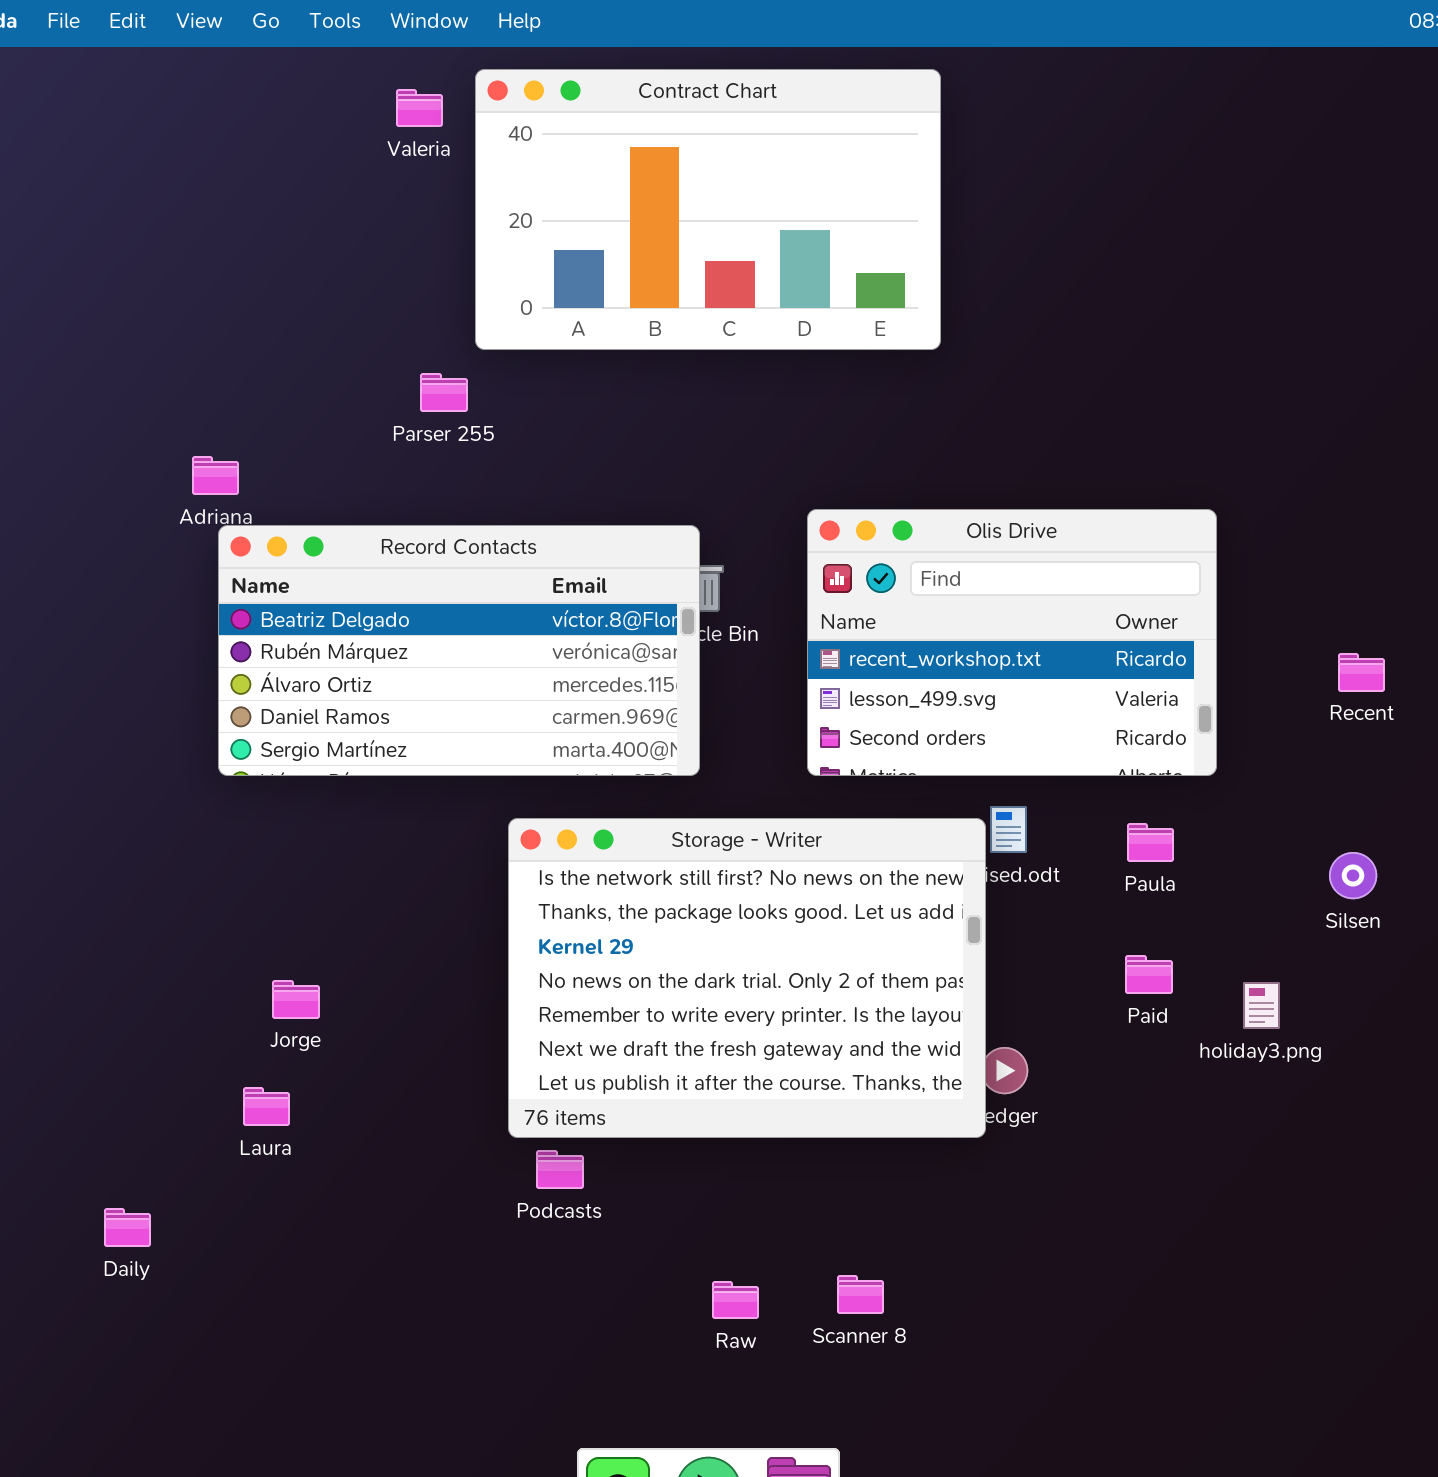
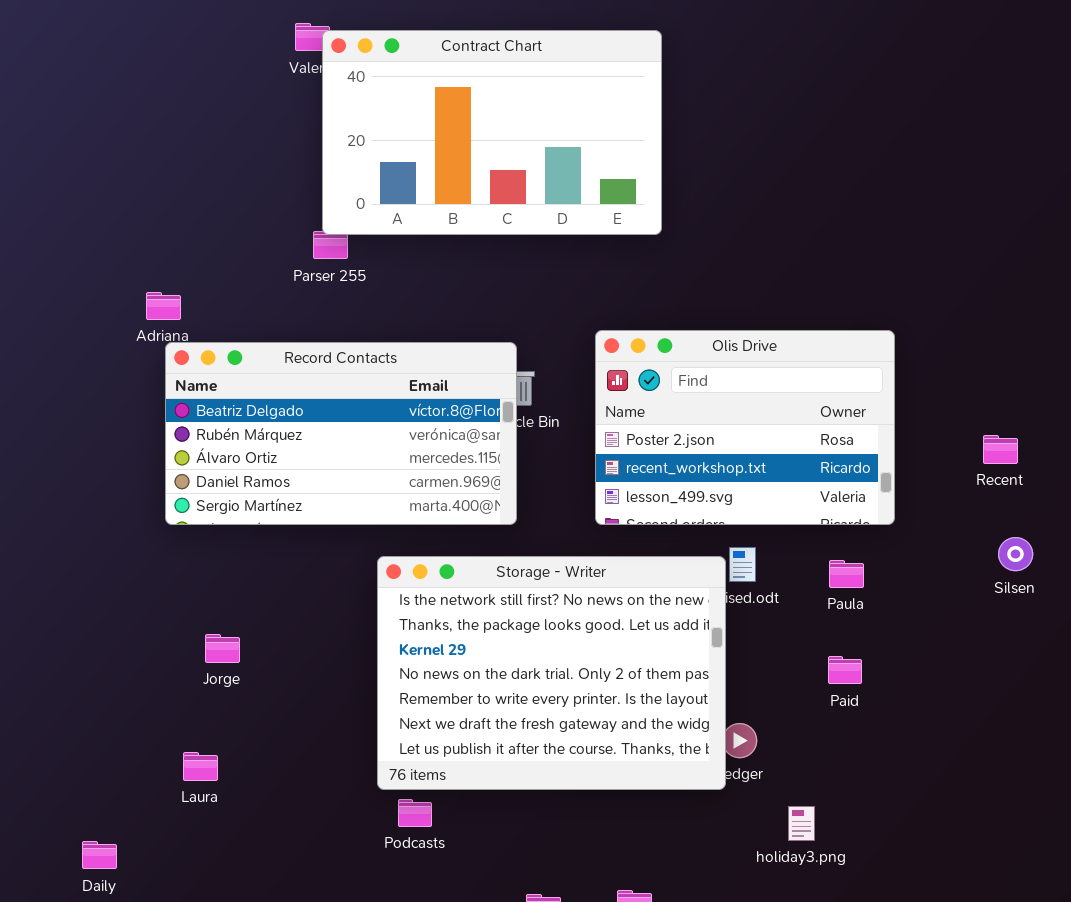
Contract Chart: [475,69,941,350] -> [322,30,662,235], moved
Olis Drive: [807,509,1217,776] -> [595,330,895,525], scrolled up 1 row
Silsen: [1329,852,1377,899] -> [998,537,1033,571], moved
Jorge: [272,980,320,1019] -> [205,634,240,663], moved
holiday3.png: [1243,982,1280,1029] -> [788,806,815,841], moved

